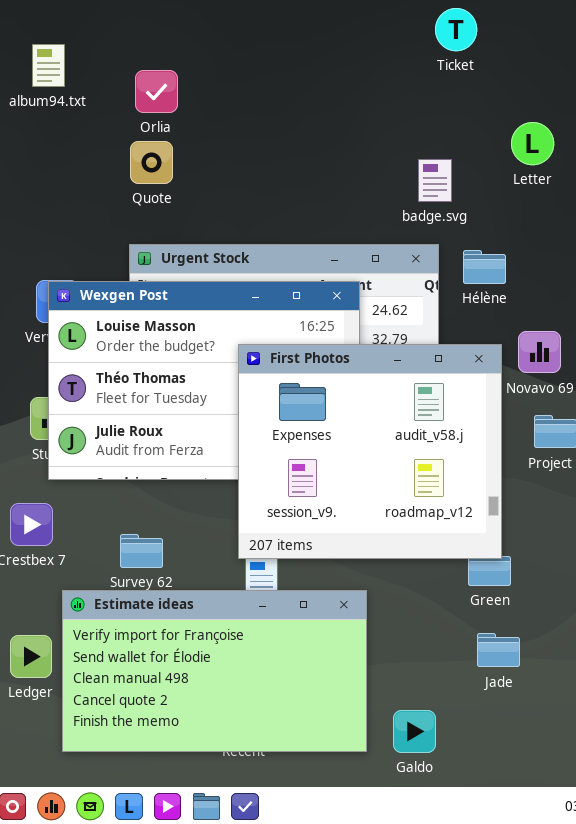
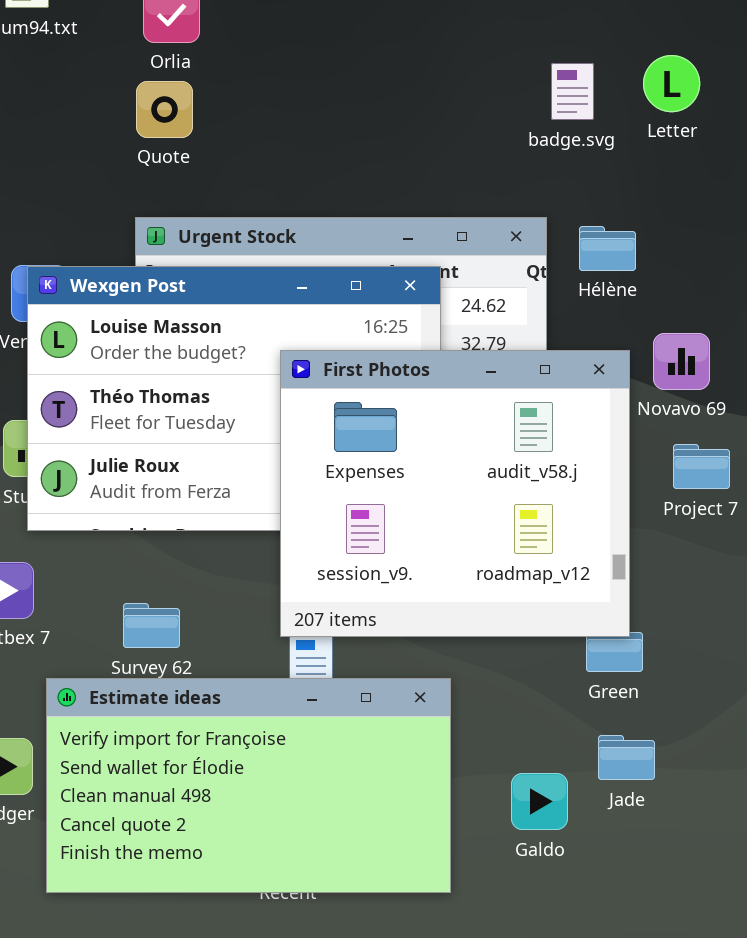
badge.svg: [418,159,452,202] -> [551,63,594,120], moved
Galdo: [393,710,436,753] -> [511,773,568,830], moved

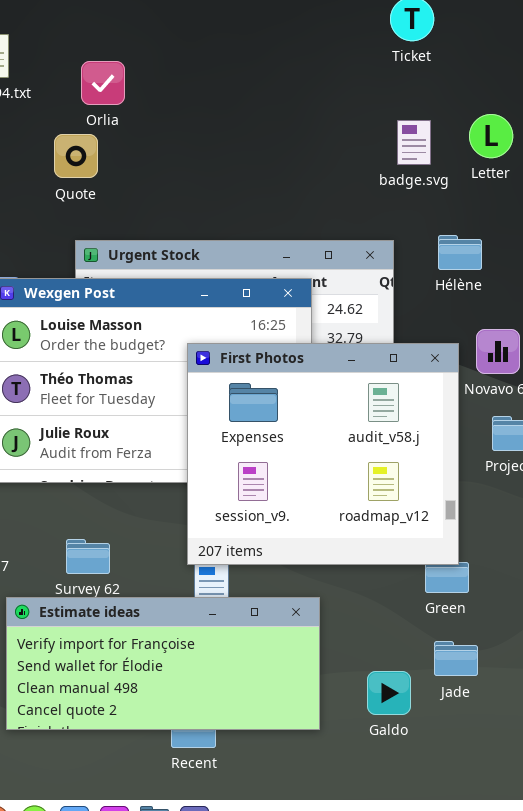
Quote: [136,81,193,138] -> [54,134,98,178], moved
Hélène: [579,226,636,271] -> [438,235,482,270], moved
Estimate ideas: [46,678,451,893] -> [6,597,320,730], resized

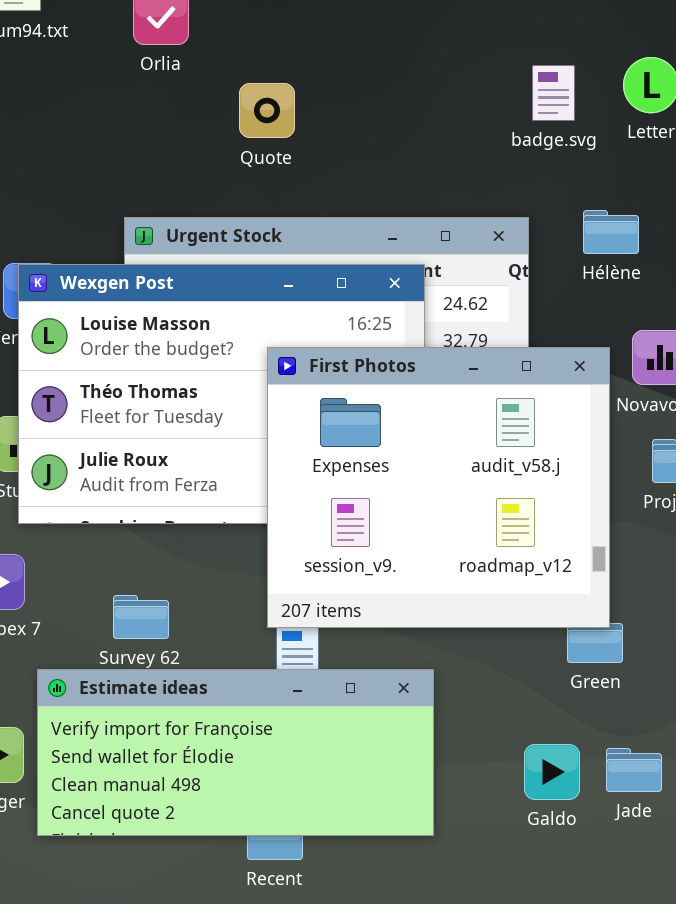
Quote: [54,134,98,178] -> [239,83,295,138], moved
Jade: [434,641,478,676] -> [606,748,662,792], moved
Galdo: [367,671,411,715] -> [524,744,580,800], moved

